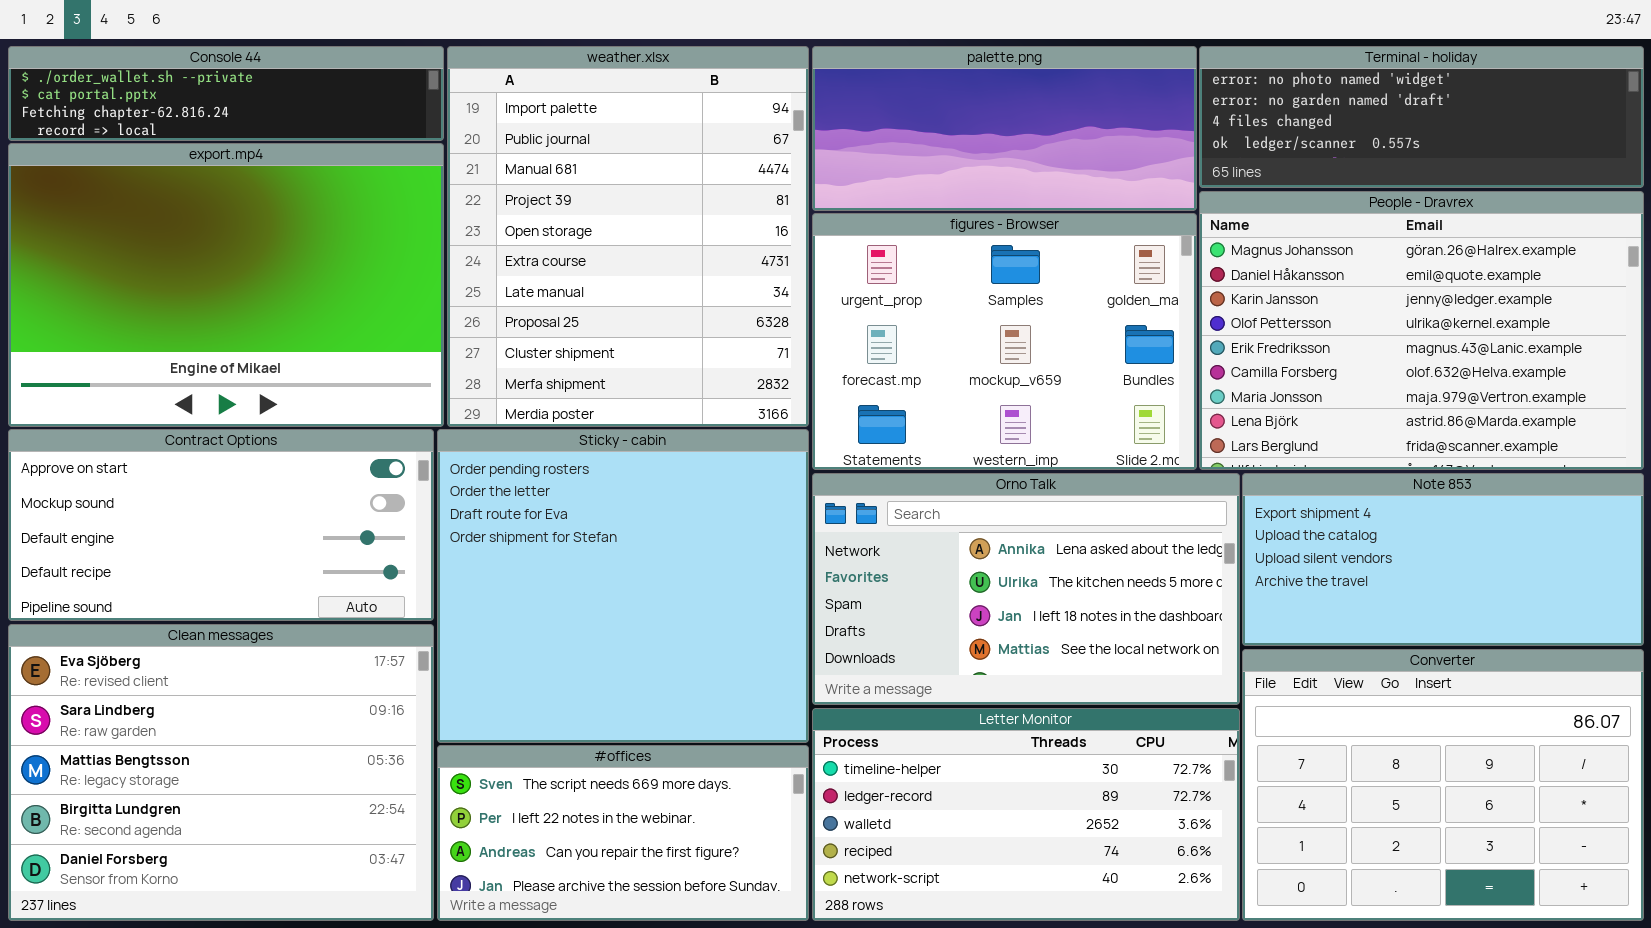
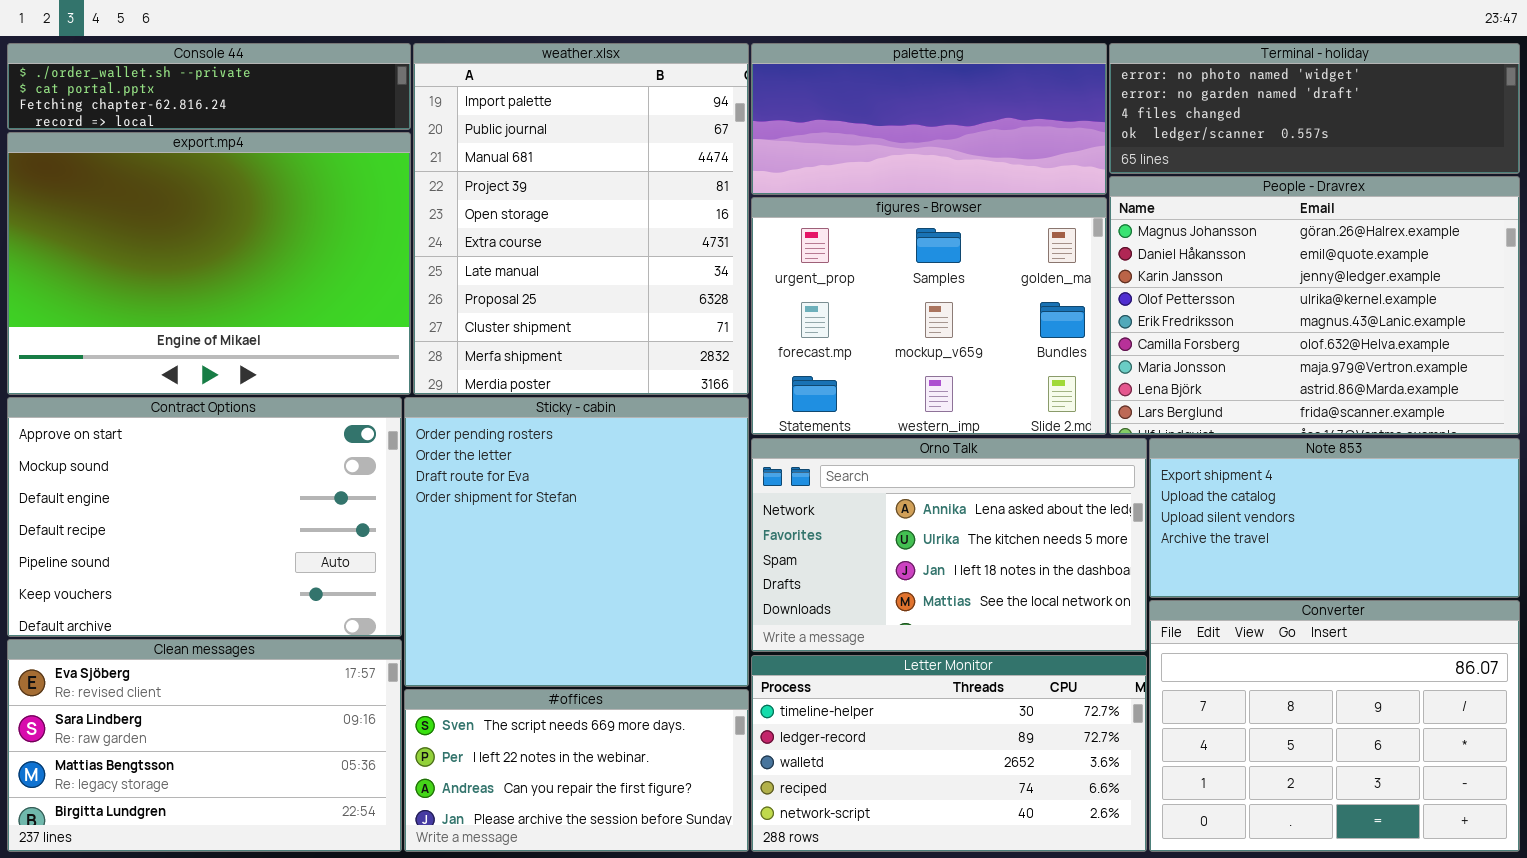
Contract Options: [8,429,434,621] -> [7,397,402,637], resized
Clean messages: [8,624,434,921] -> [7,639,402,852], resized

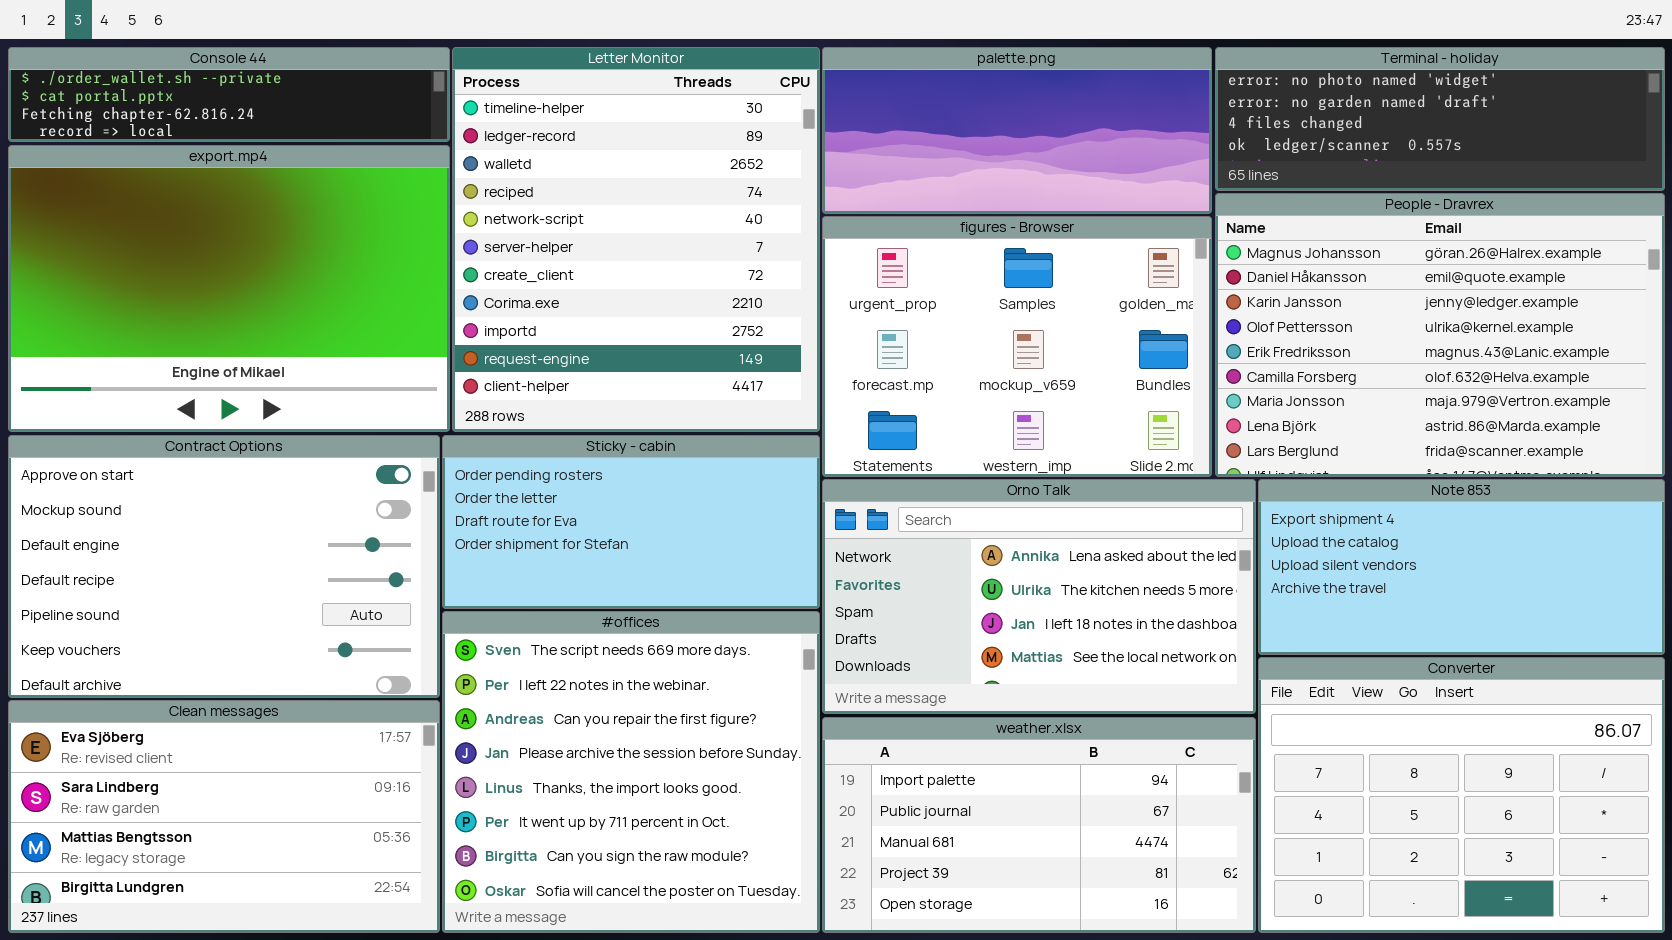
weather.xlsx: [413,43,749,395] -> [822,717,1256,933], moved, resized
Sticky - cabin: [404,397,749,687] -> [442,435,820,609], resized
Letter Monitor: [751,655,1147,852] -> [452,47,820,432], moved, resized
#offices: [404,689,749,852] -> [442,611,820,933], resized

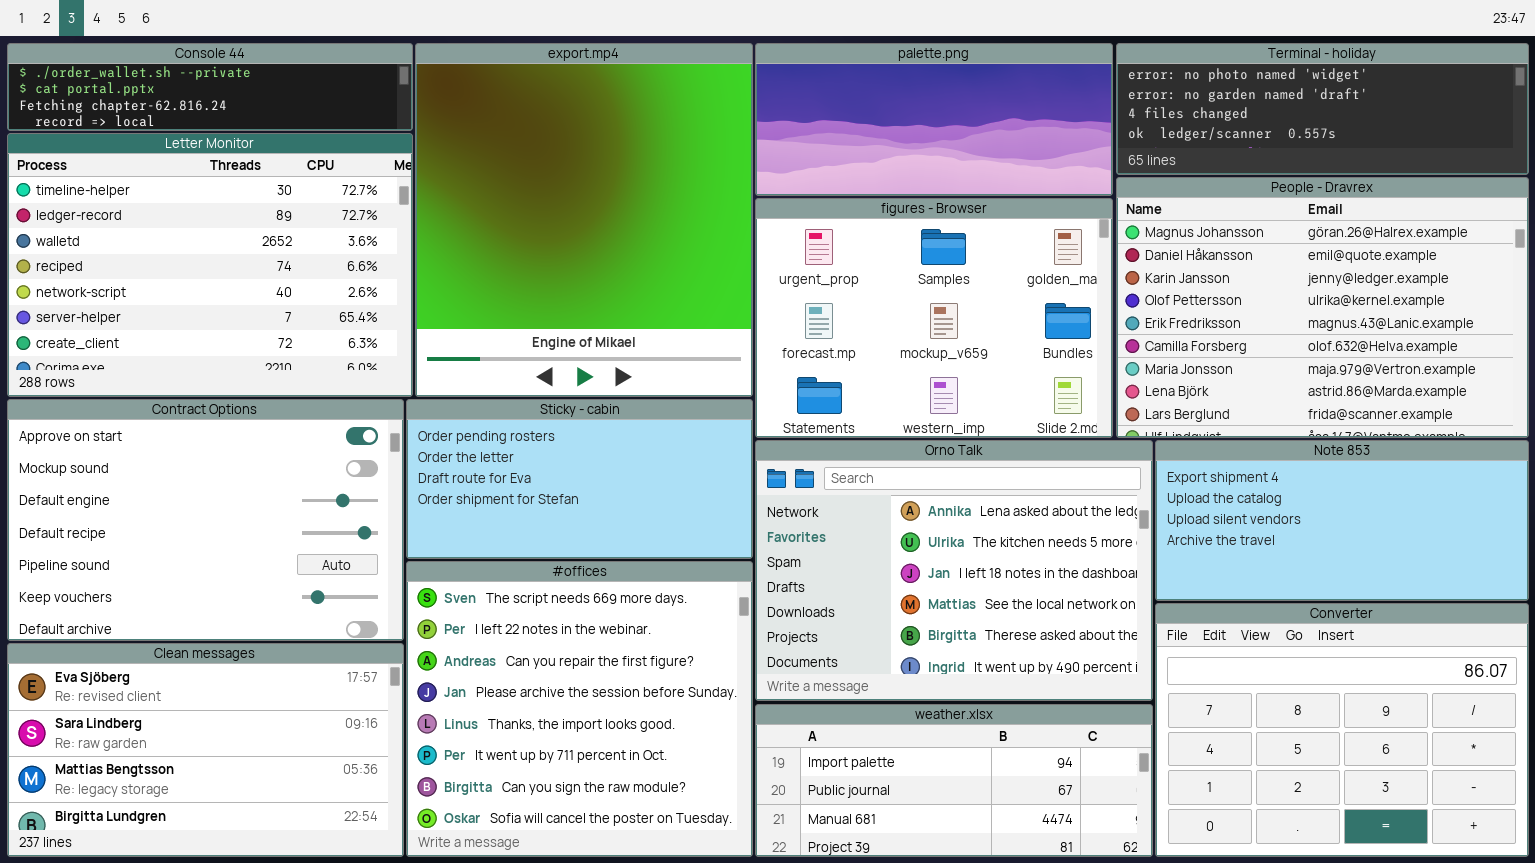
Letter Monitor: [452,47,820,432] -> [7,133,413,397], moved, resized
export.mp4: [8,145,450,432] -> [415,43,753,397], moved, resized
Orno Talk: [822,479,1256,714] -> [755,440,1153,701], resized
weather.xlsx: [822,717,1256,933] -> [755,704,1153,857], resized

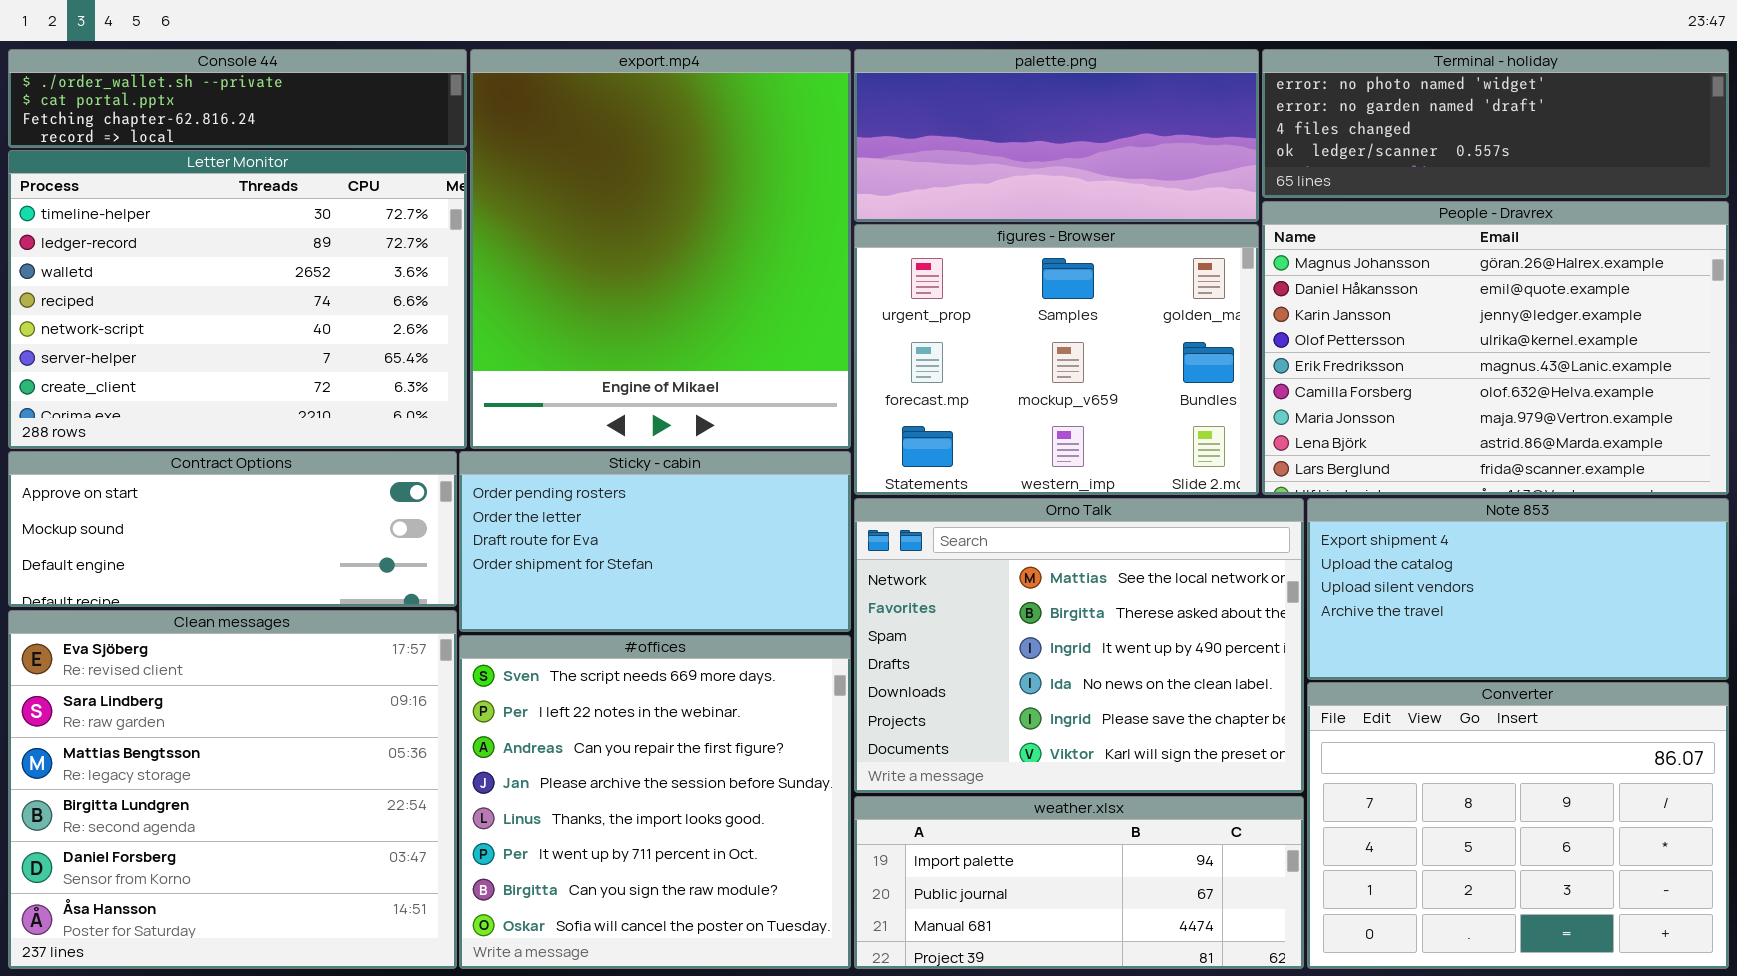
Contract Options: [7,399,404,641] -> [8,451,457,607], resized
Orno Talk: [755,440,1153,701] -> [854,498,1304,793], scrolled down 3 rows
Clean messages: [7,643,404,857] -> [8,610,457,969], resized

